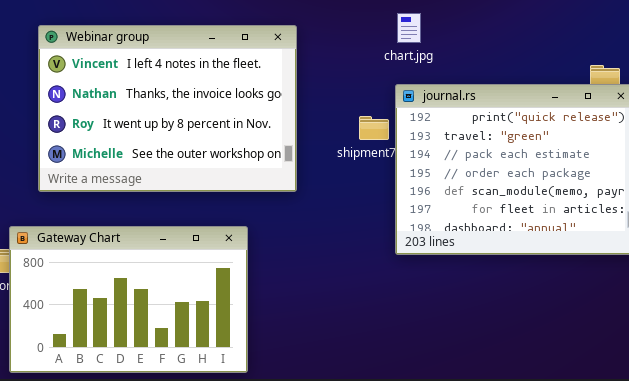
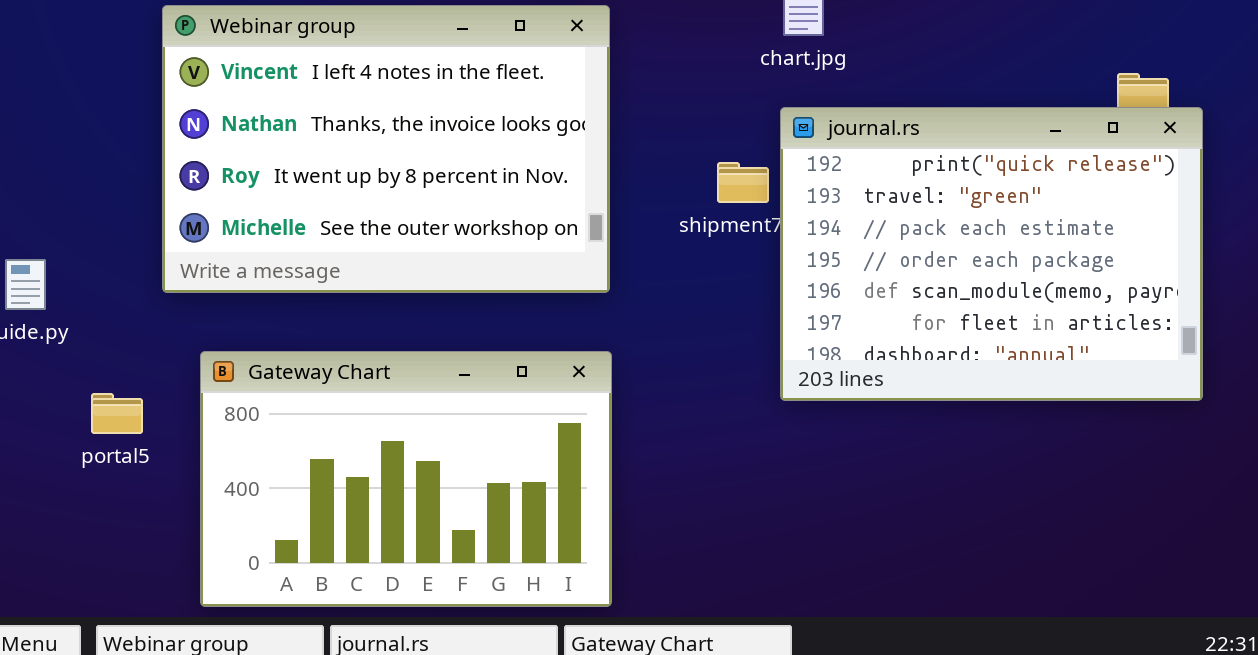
Gateway Chart: [9,226,248,373] -> [200,351,612,607], moved

